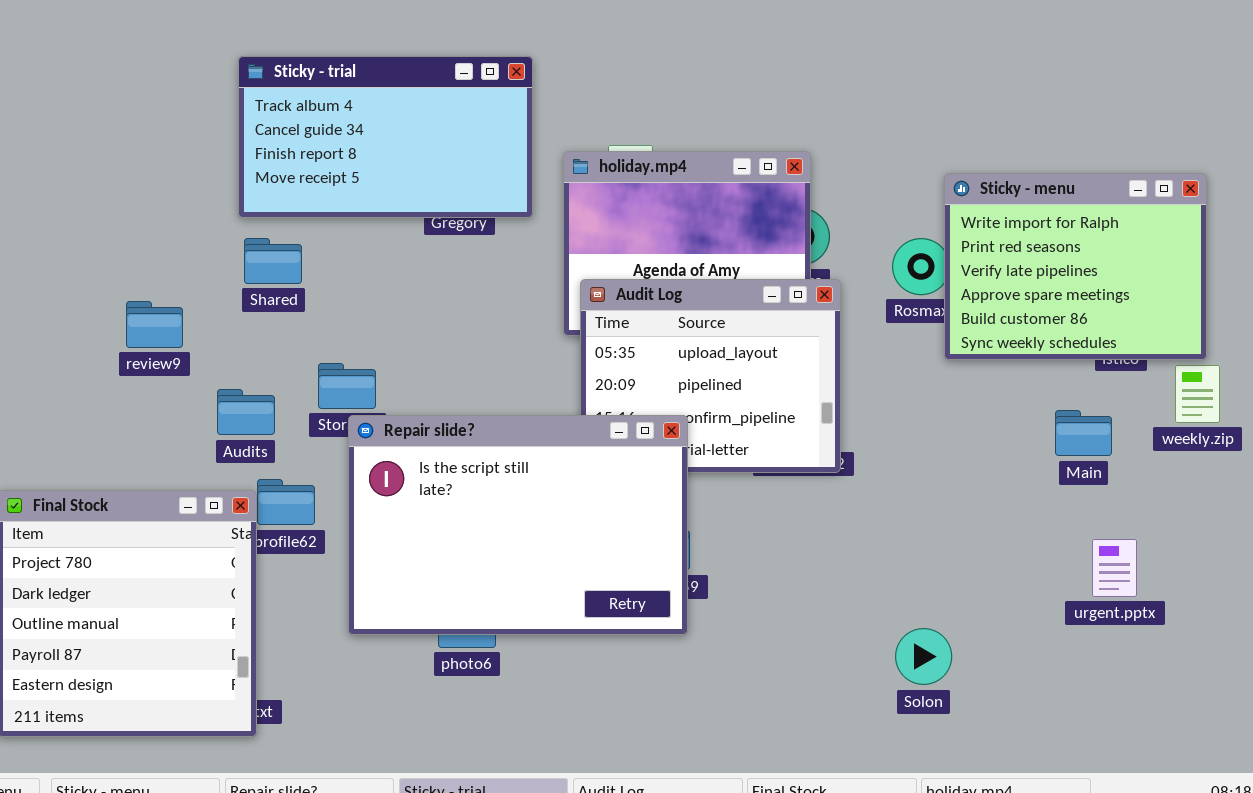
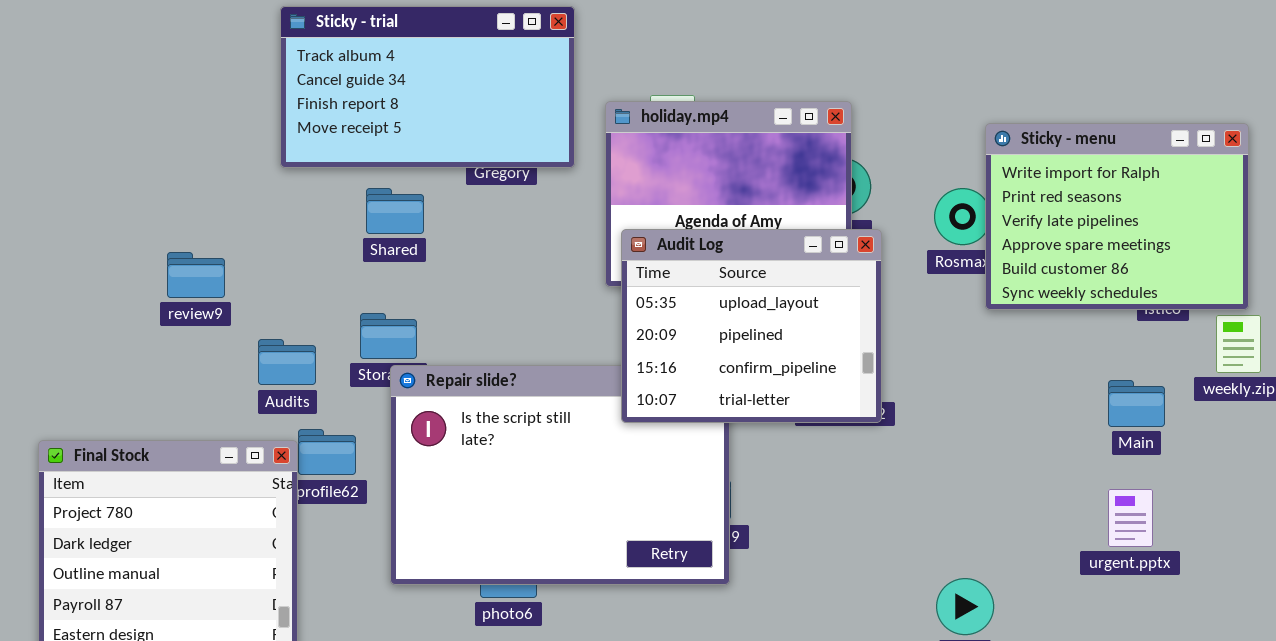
Shared: [244,238,302,284] -> [366,188,424,234], moved
Audit Log: [580,279,841,473] -> [621,229,882,423], raised
Main: [1055,410,1112,456] -> [1108,380,1165,427], moved
urgent.pptx: [1092,539,1137,597] -> [1108,489,1153,547], moved

